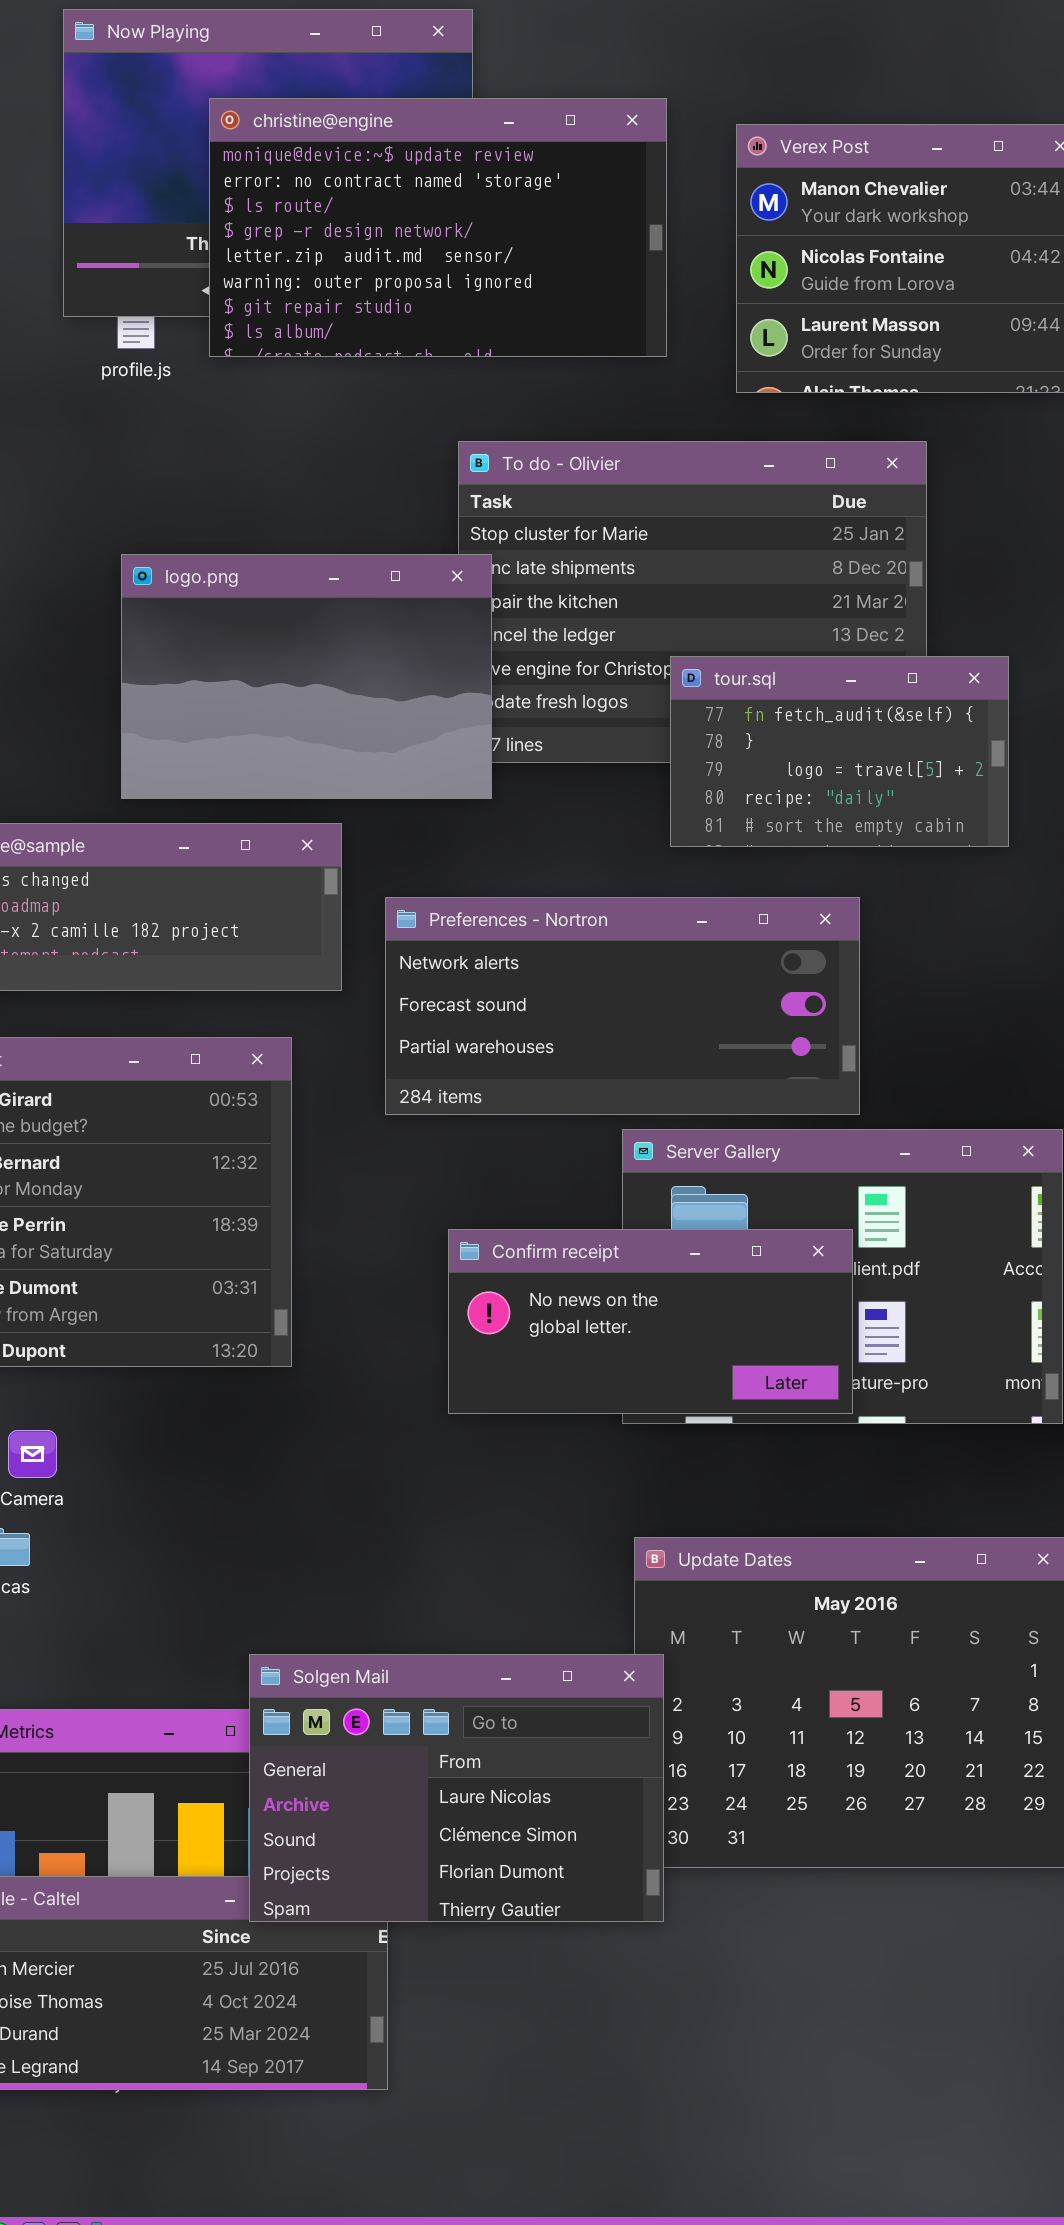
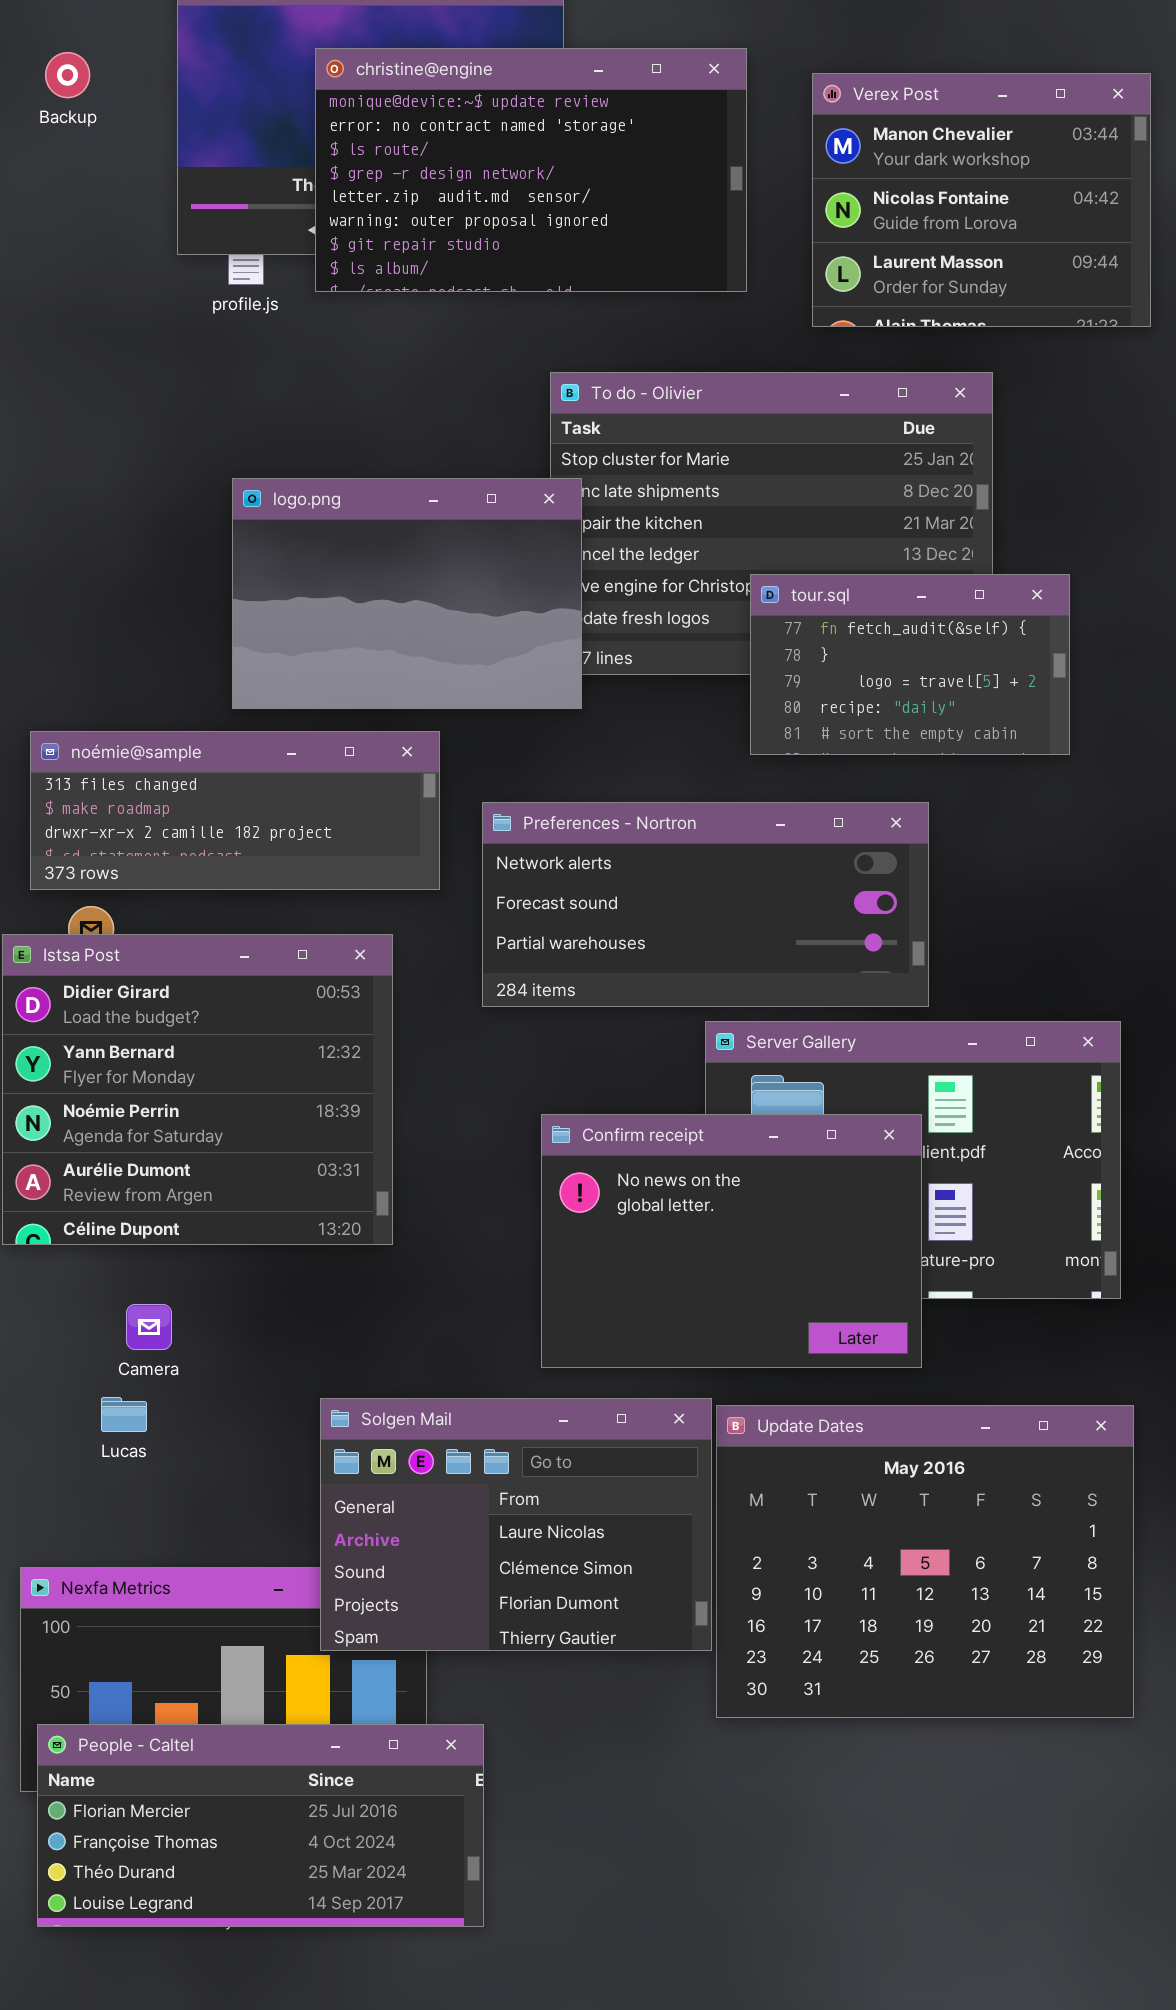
Confirm receipt: [448,1229,853,1414] -> [541,1114,922,1368], resized
Solgen Mail: [249,1654,664,1922] -> [320,1398,712,1651], moved

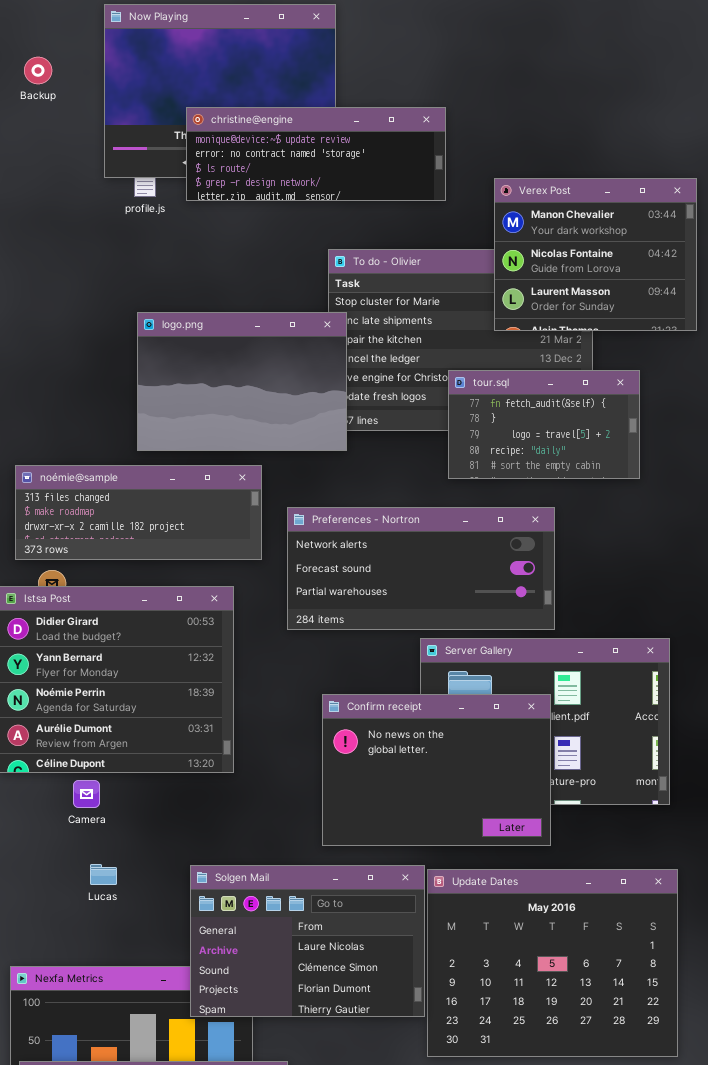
christine@engine: [315,48,747,292] -> [186,107,446,201], resized
Verex Post: [812,73,1151,327] -> [494,178,697,331], moved
Camera: [126,1304,172,1350] -> [73,780,100,808], moved
Lucas: [101,1397,147,1432] -> [90,864,117,885], moved

